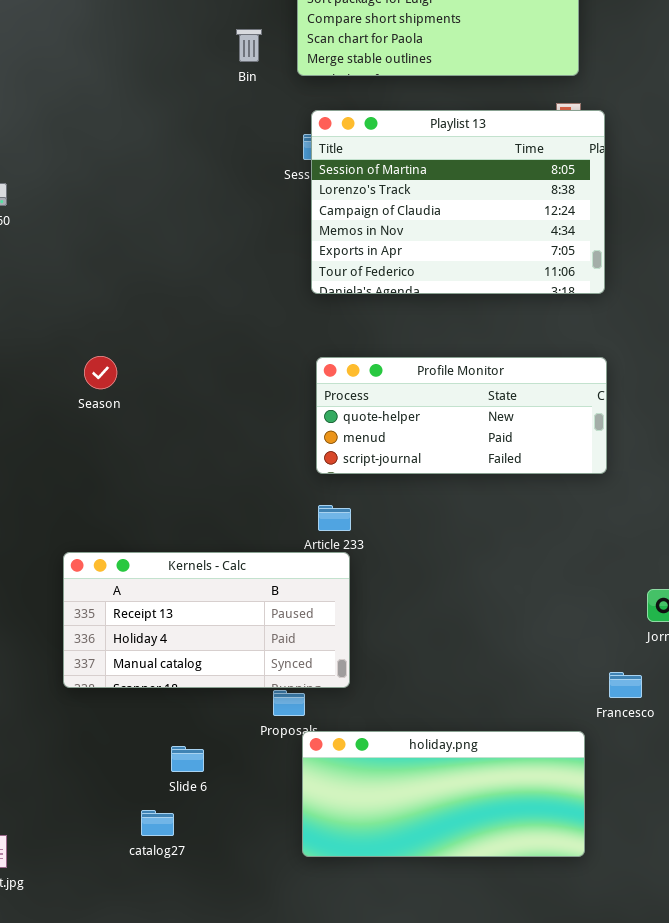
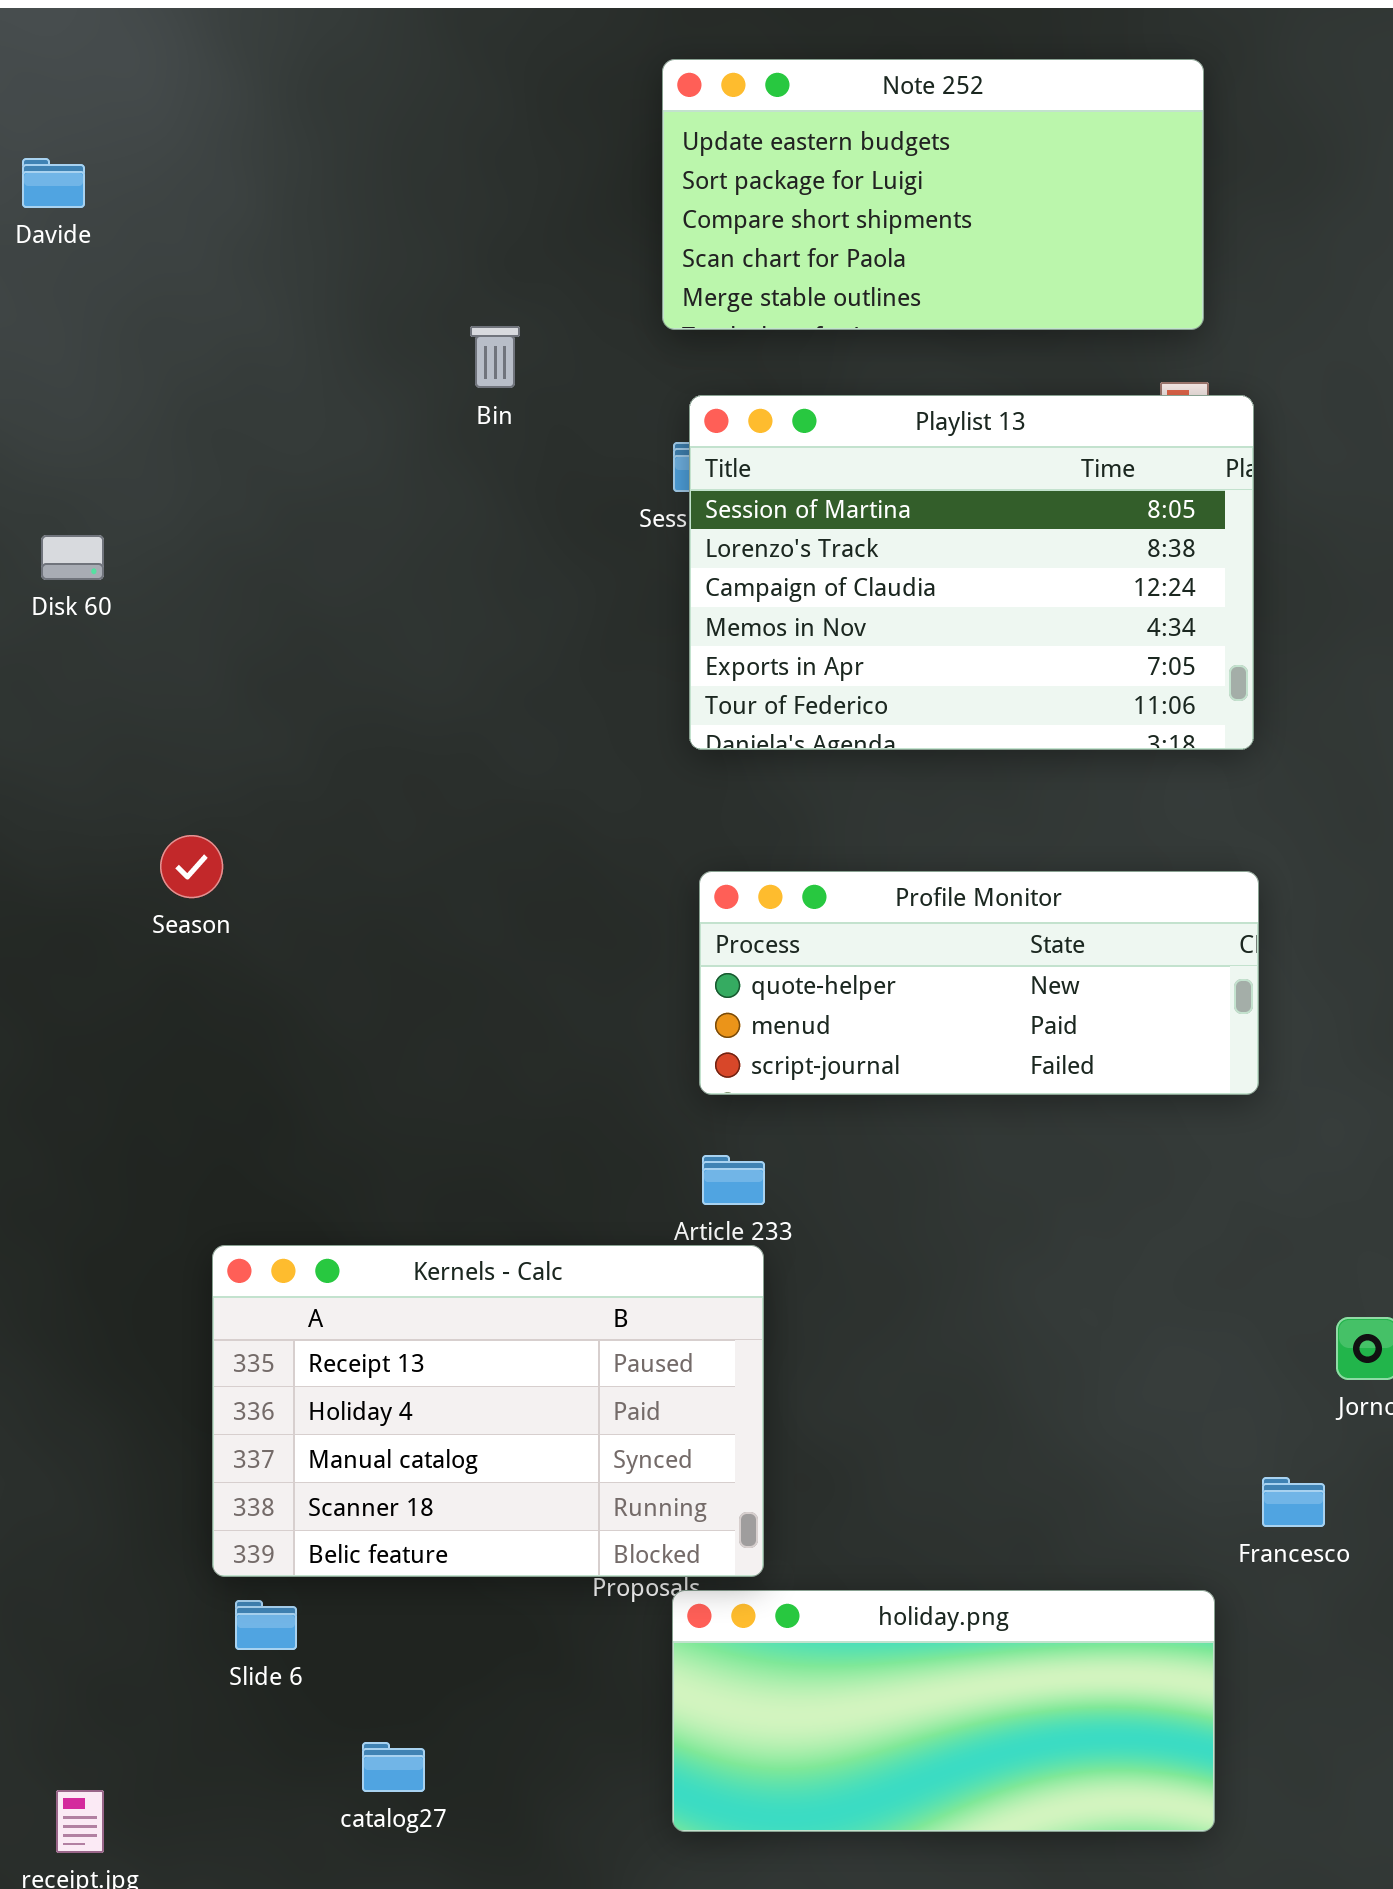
Bin: [236,29,262,62] -> [470,326,520,388], moved
Season: [84,356,117,389] -> [160,835,223,898], moved
Kernels - Calc: [63,552,350,688] -> [212,1245,764,1577], resized
Slide 6: [171,746,204,772] -> [235,1600,297,1650], moved

